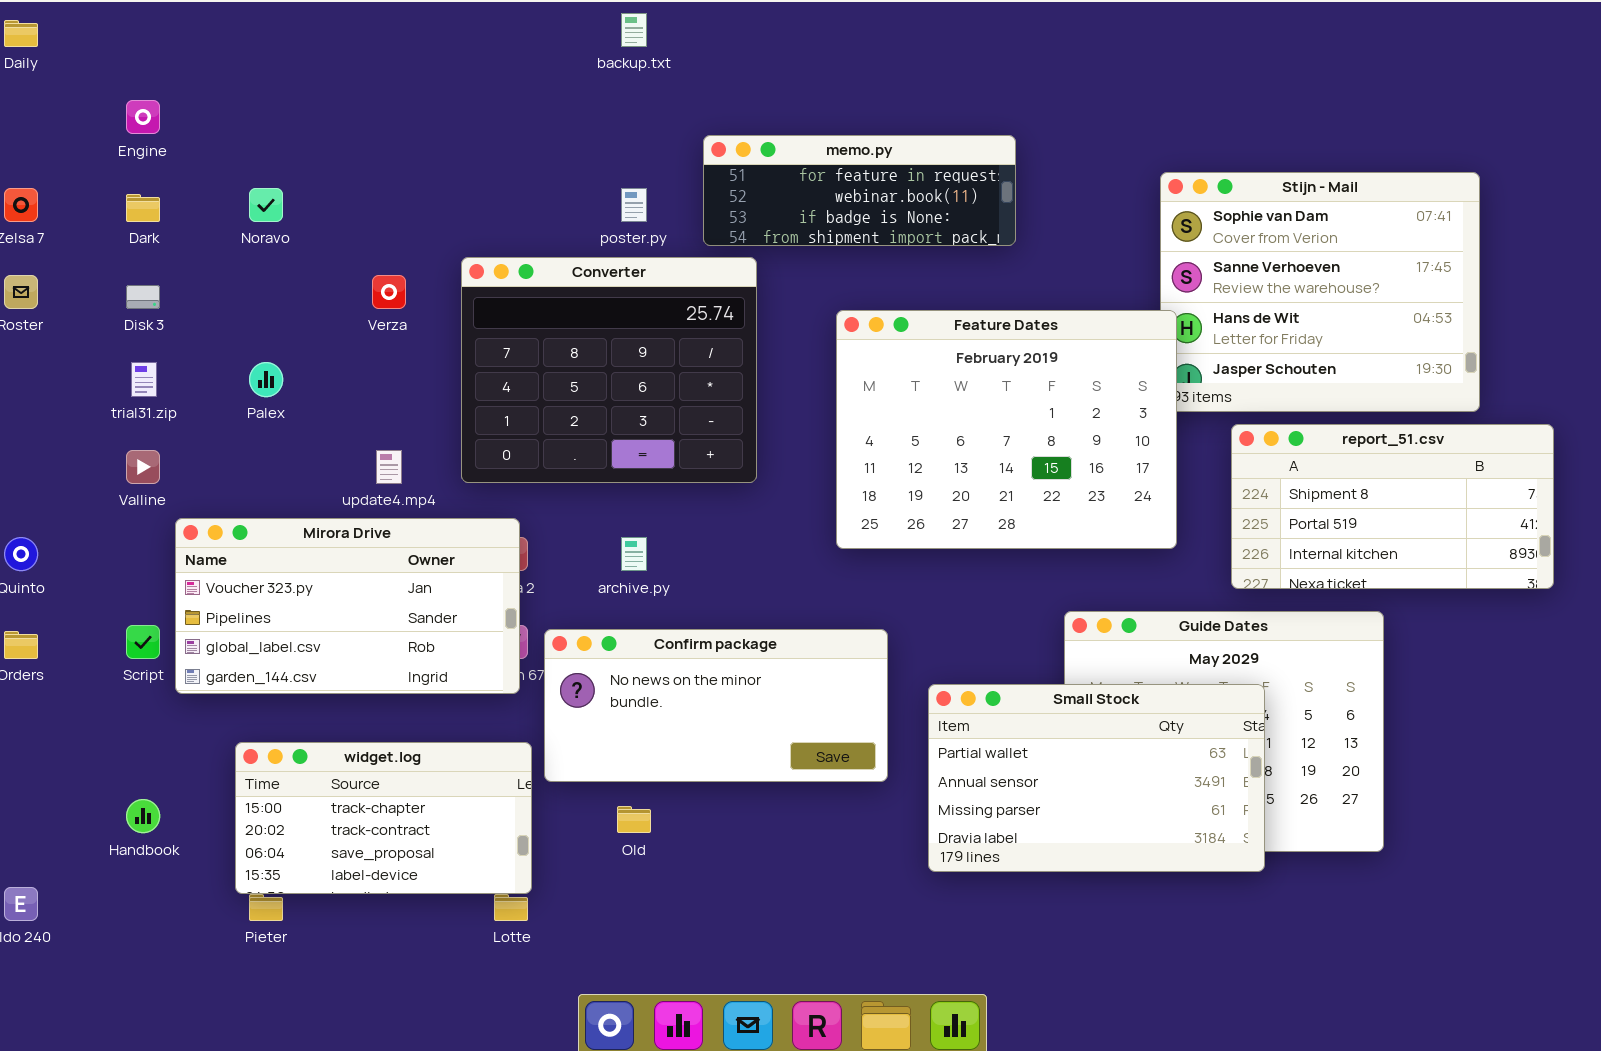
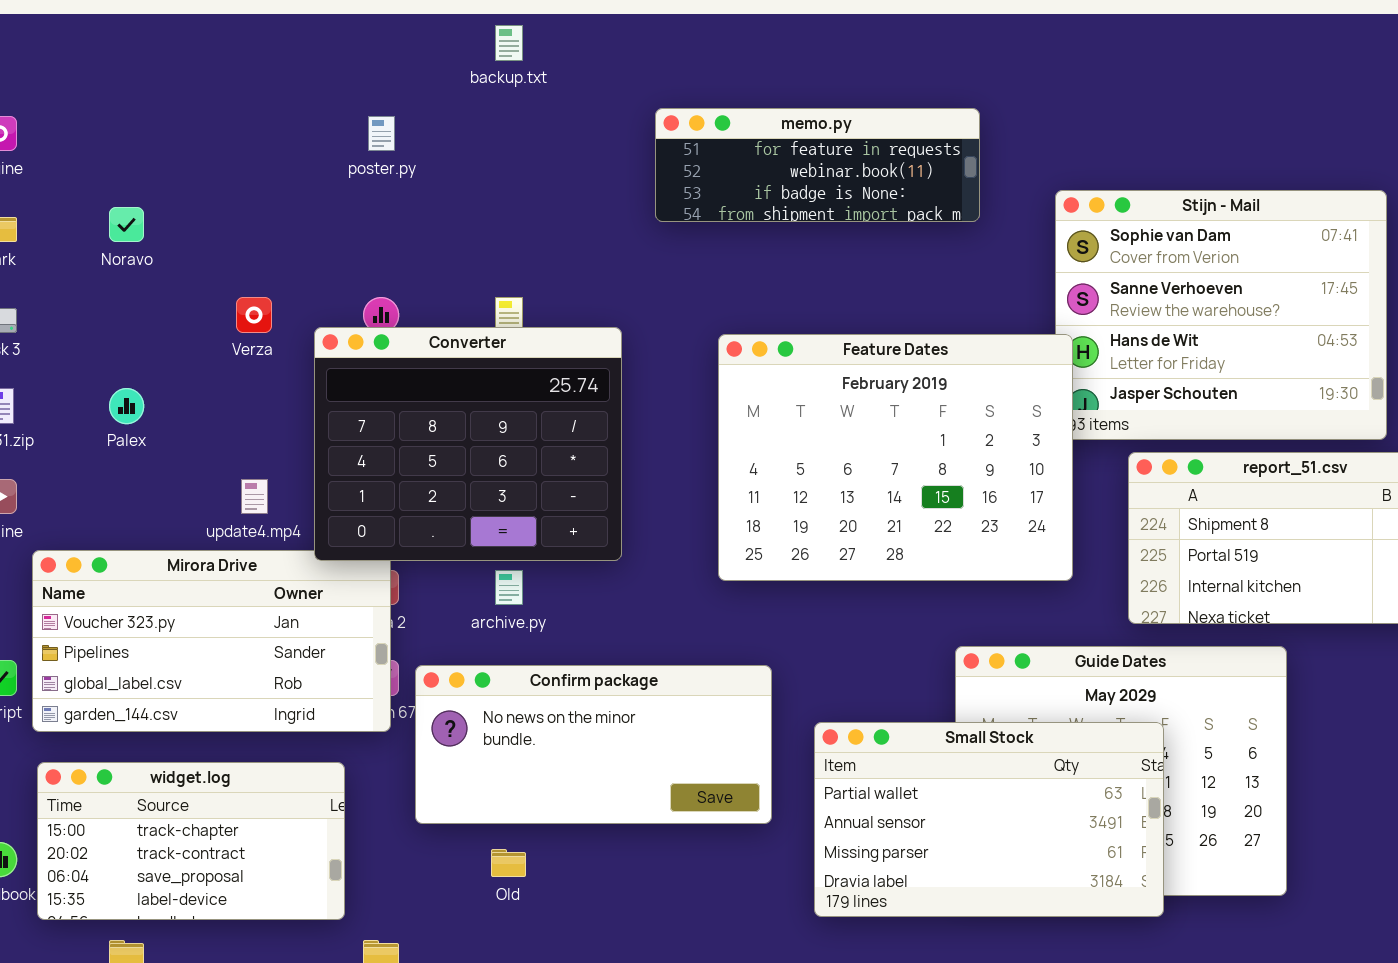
memo.py: [703,135,1016,246] -> [655,108,980,222], moved
poster.py: [621,188,647,222] -> [368,116,395,151], moved
Converter: [461,257,757,483] -> [314,327,622,561], moved
widget.log: [235,742,532,894] -> [37,762,345,920], moved

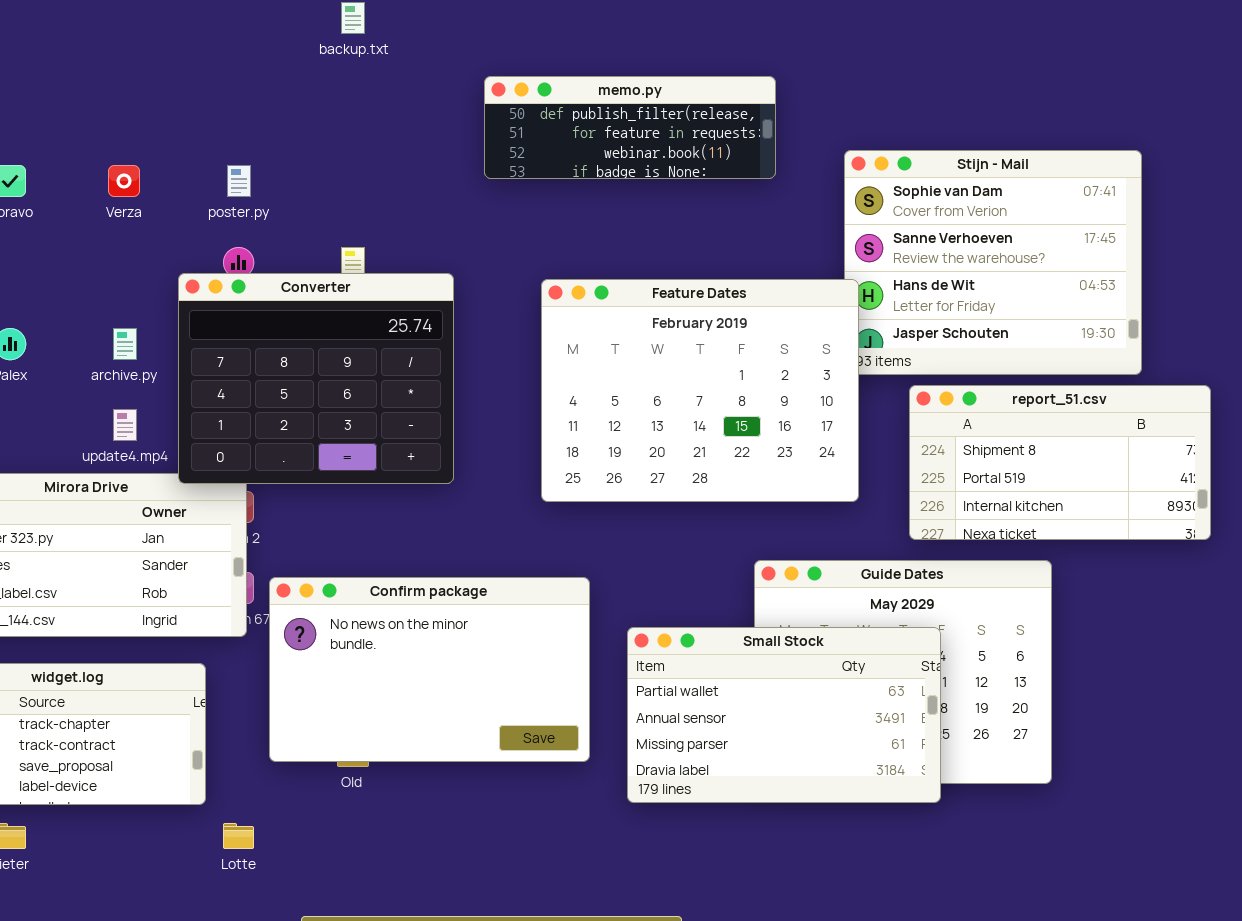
memo.py: [655,108,980,222] -> [484,76,776,179], scrolled up 1 row
poster.py: [368,116,395,151] -> [227,165,251,197], moved
Verza: [236,297,272,333] -> [108,165,140,197], moved
archive.py: [495,570,523,605] -> [113,328,137,360], moved
Confirm package: [415,665,772,824] -> [269,577,590,762], resized

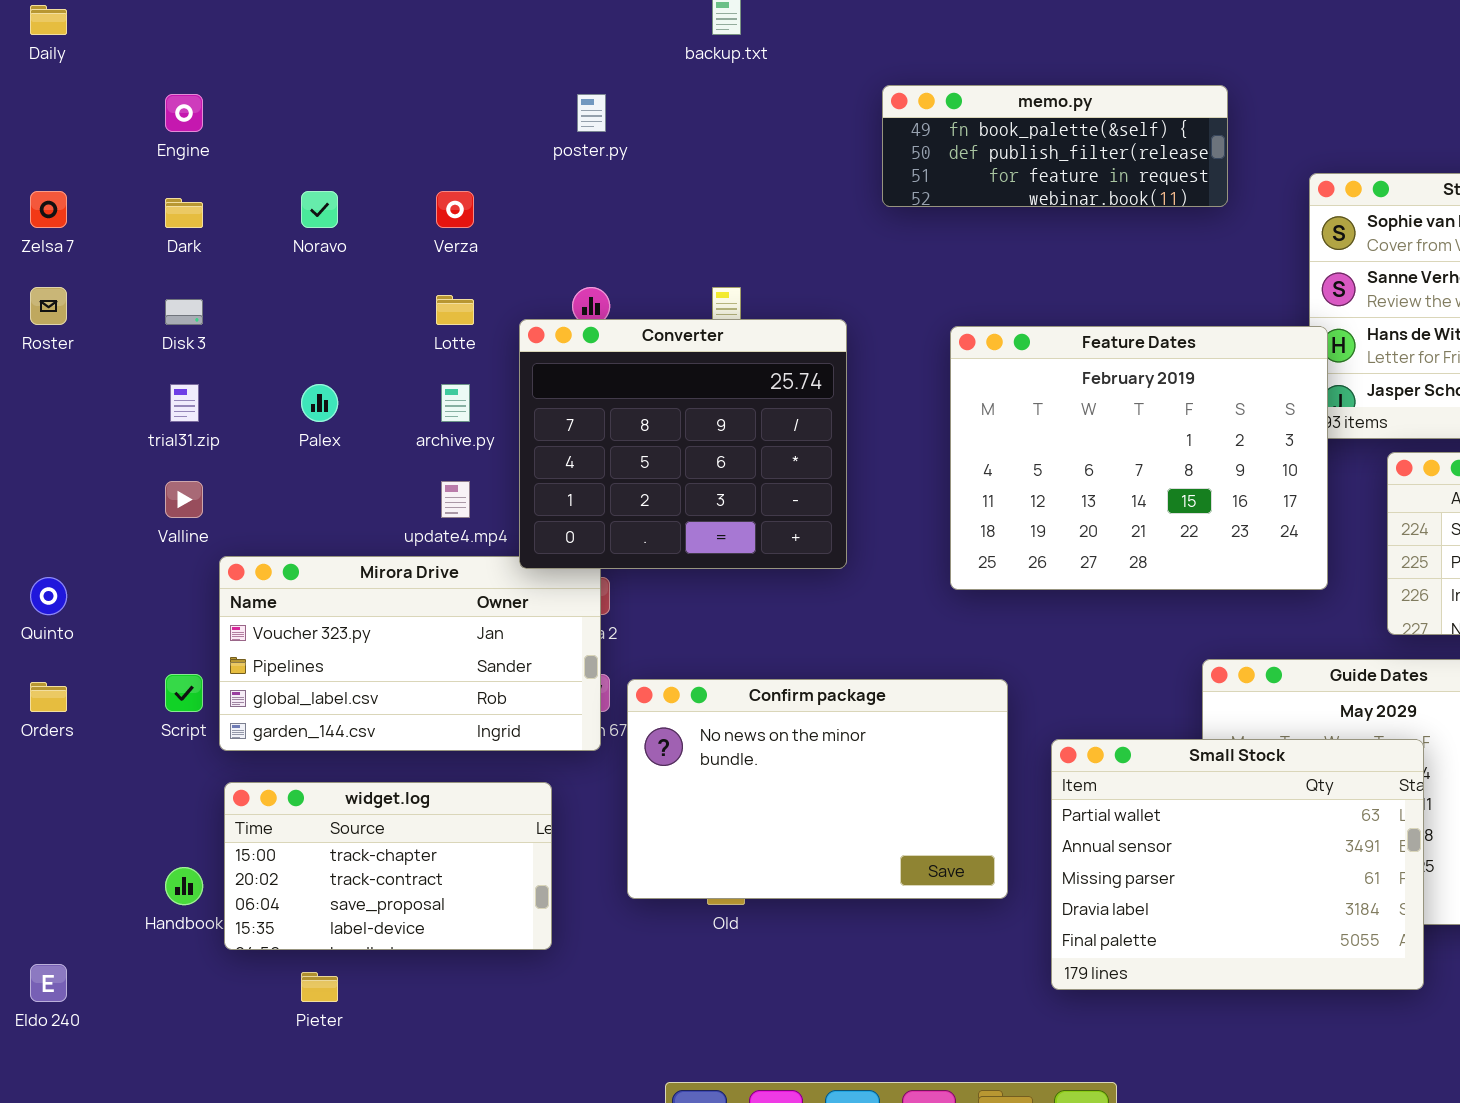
memo.py: [484,76,776,179] -> [882,85,1228,207], scrolled up 1 row
poster.py: [227,165,251,197] -> [577,94,606,132], moved
Small Stock: [627,627,941,803] -> [1051,739,1424,990], resized
Lotte: [223,823,254,849] -> [436,295,474,325], moved

